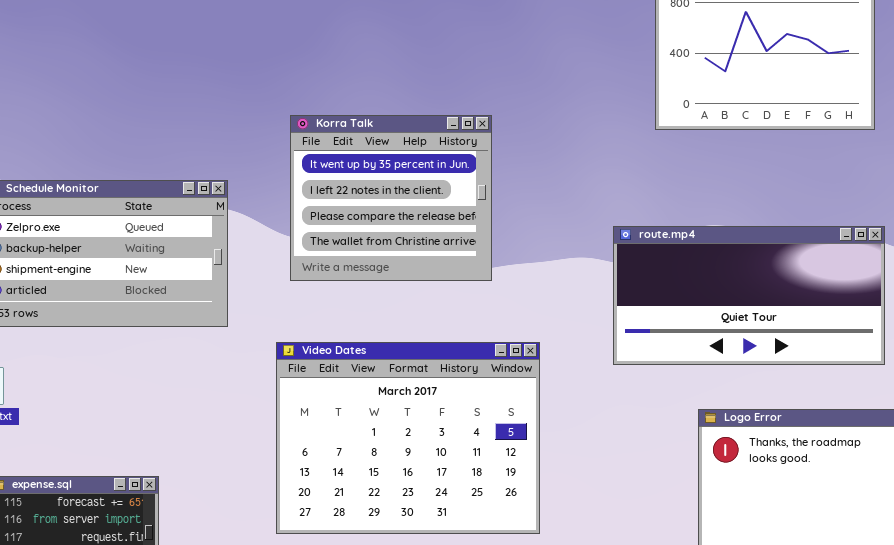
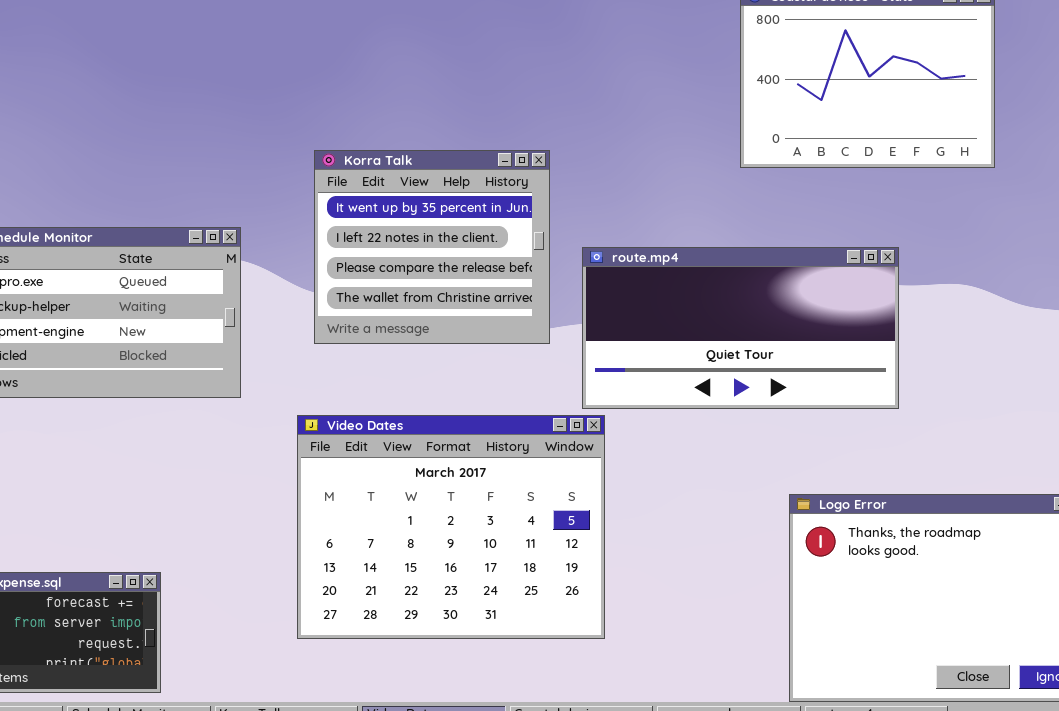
route.mp4: [613,226,885,365] -> [582,247,899,409], moved

